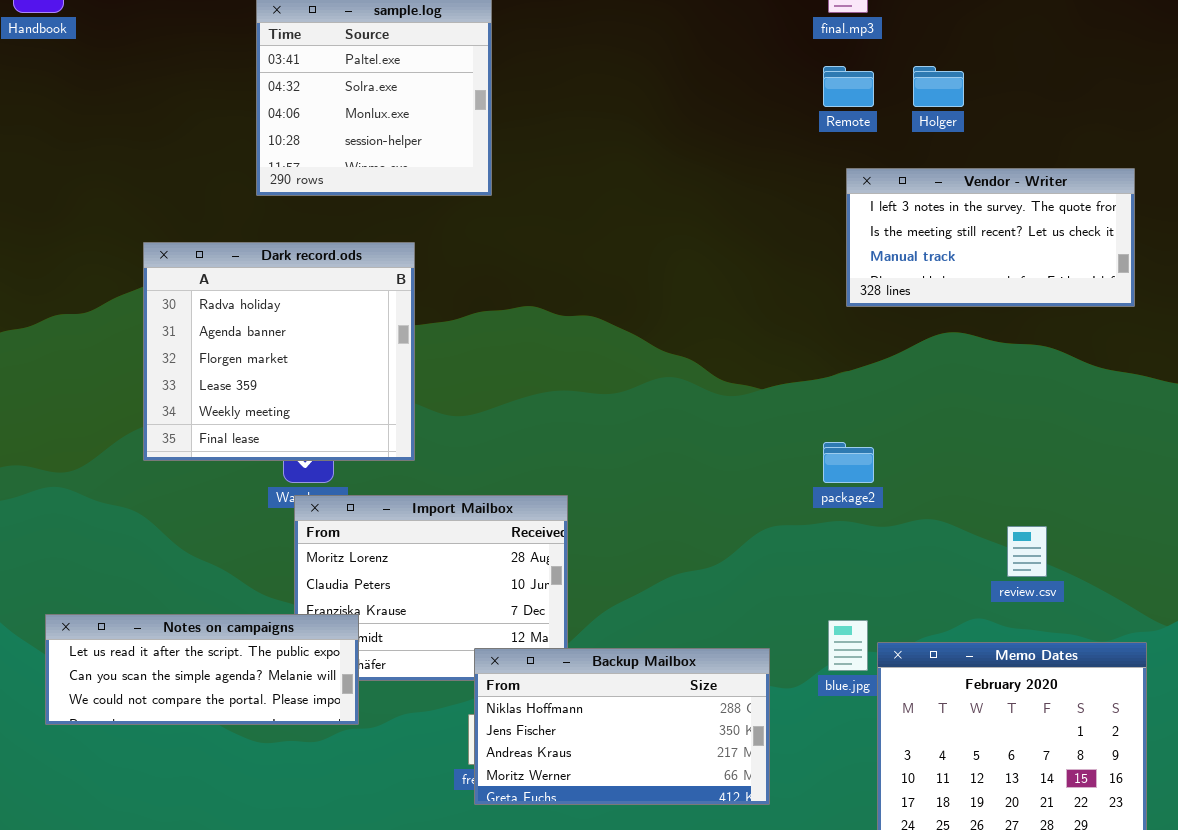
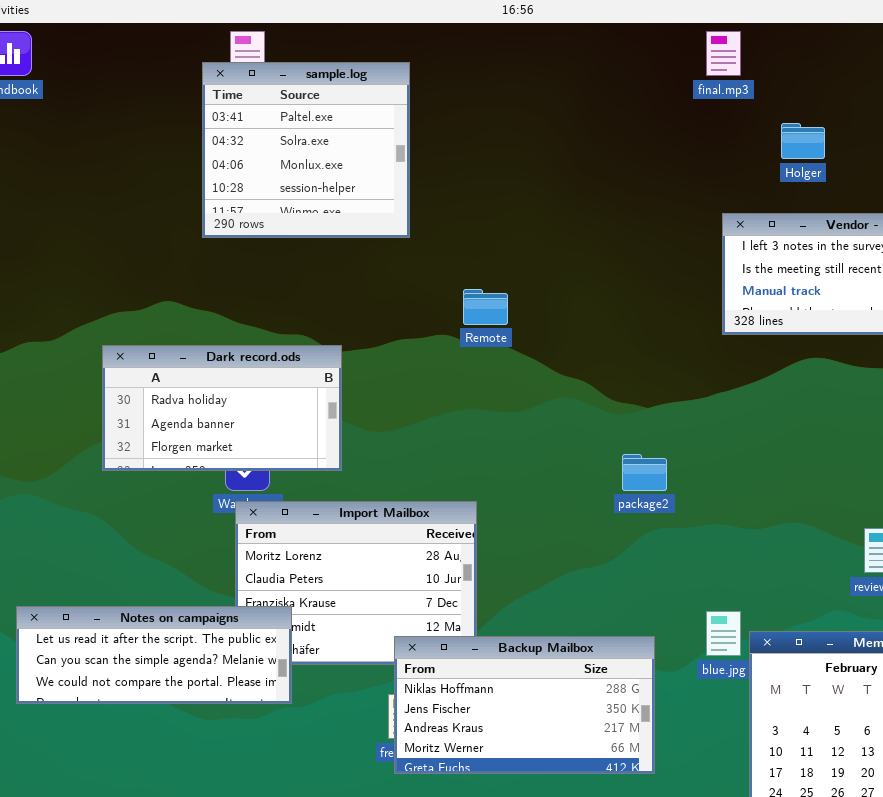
Remote: [823,66,874,107] -> [463,289,508,325], moved
Dark record.ods: [143,242,415,461] -> [102,345,342,471], resized
package2: [823,442,874,483] -> [622,454,667,491], moved

